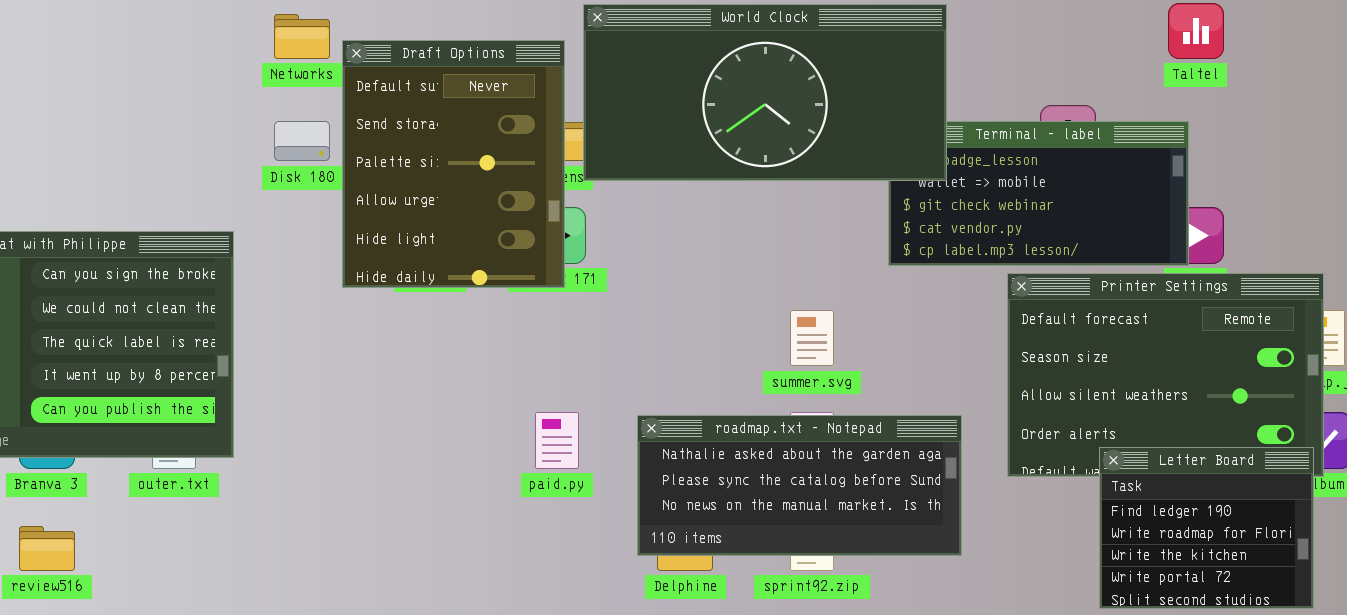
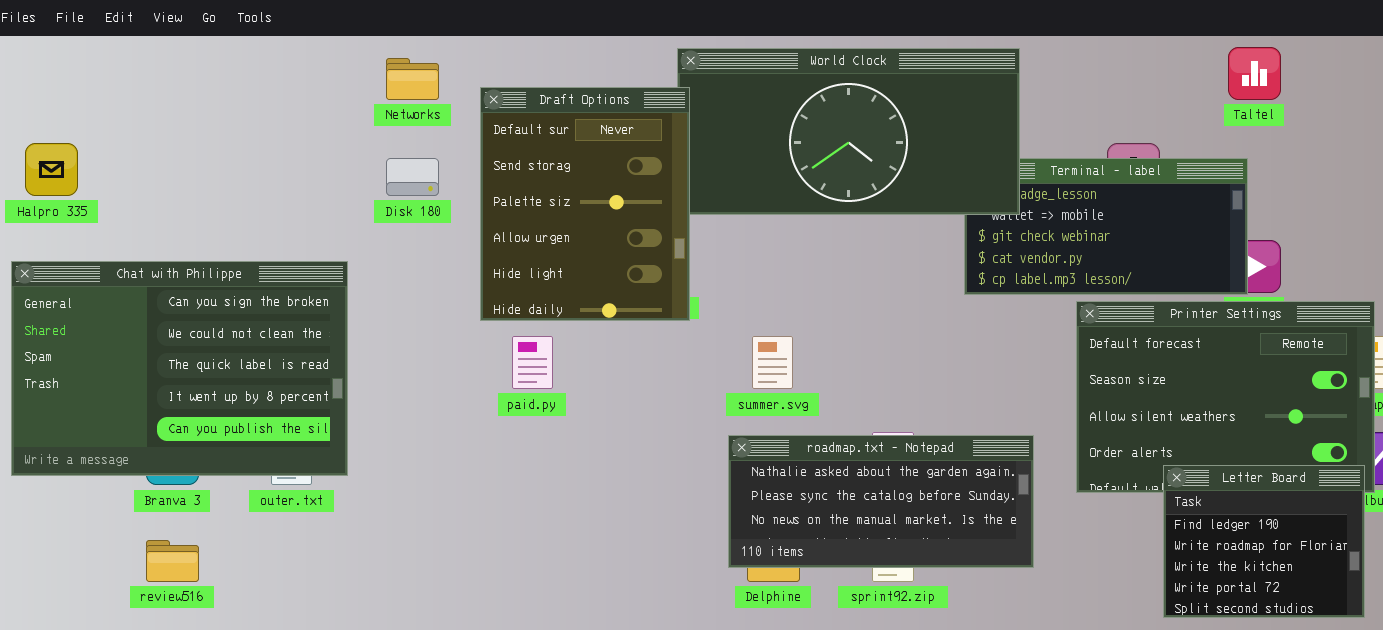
Draft Options: [342,40,565,288] -> [480,87,690,321], moved
summer.svg: [790,310,834,366] -> [752,336,793,389], moved
paid.py: [535,412,579,469] -> [512,336,553,389], moved

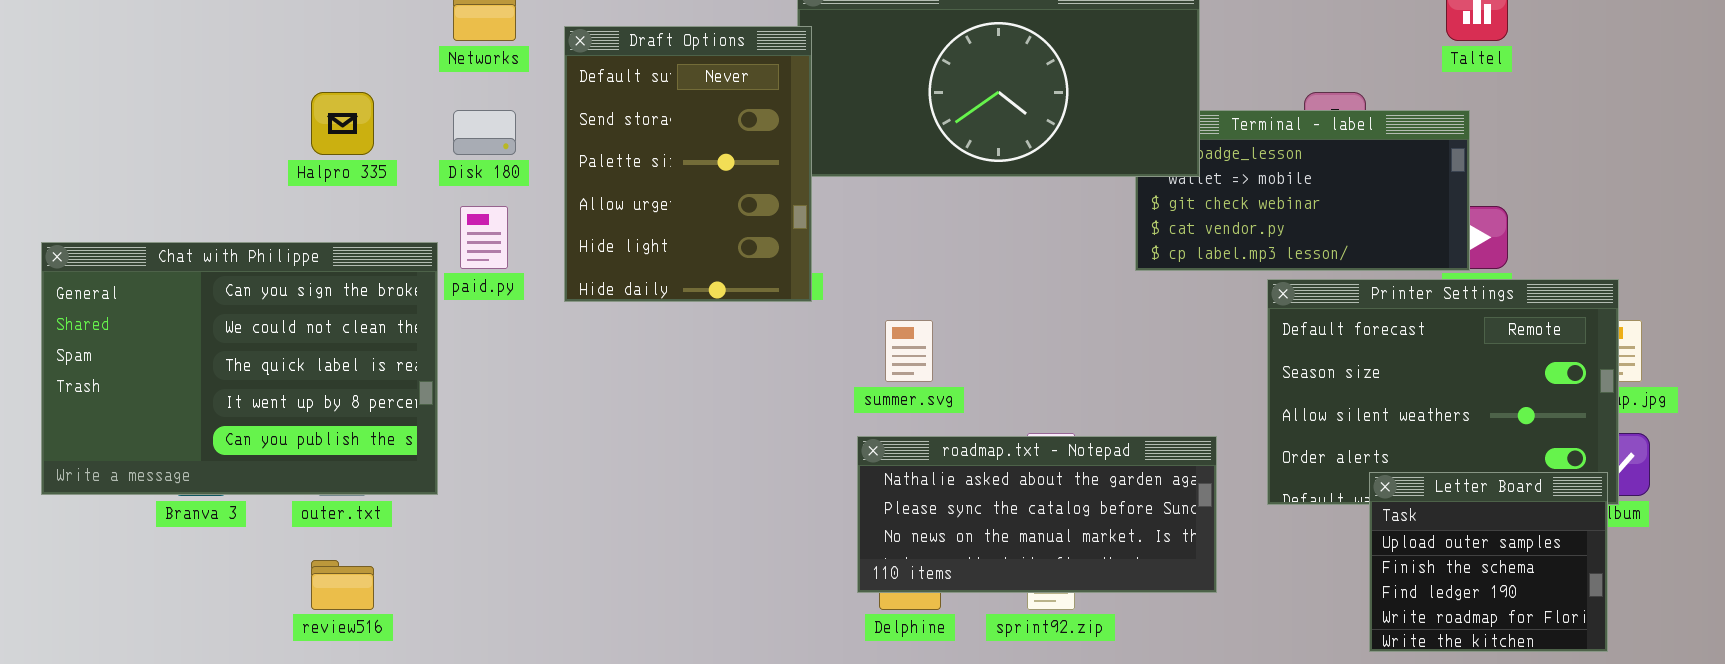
Halpro 335: [25,143,78,196] -> [311,92,374,155], moved
Chat with Philippe: [11,261,348,476] -> [41,242,438,495], moved
paid.py: [512,336,553,389] -> [460,206,508,269], moved
Letter Board: [1163,465,1365,618] -> [1369,472,1608,652], scrolled up 2 rows
review516: [146,540,199,582] -> [311,560,374,610], moved

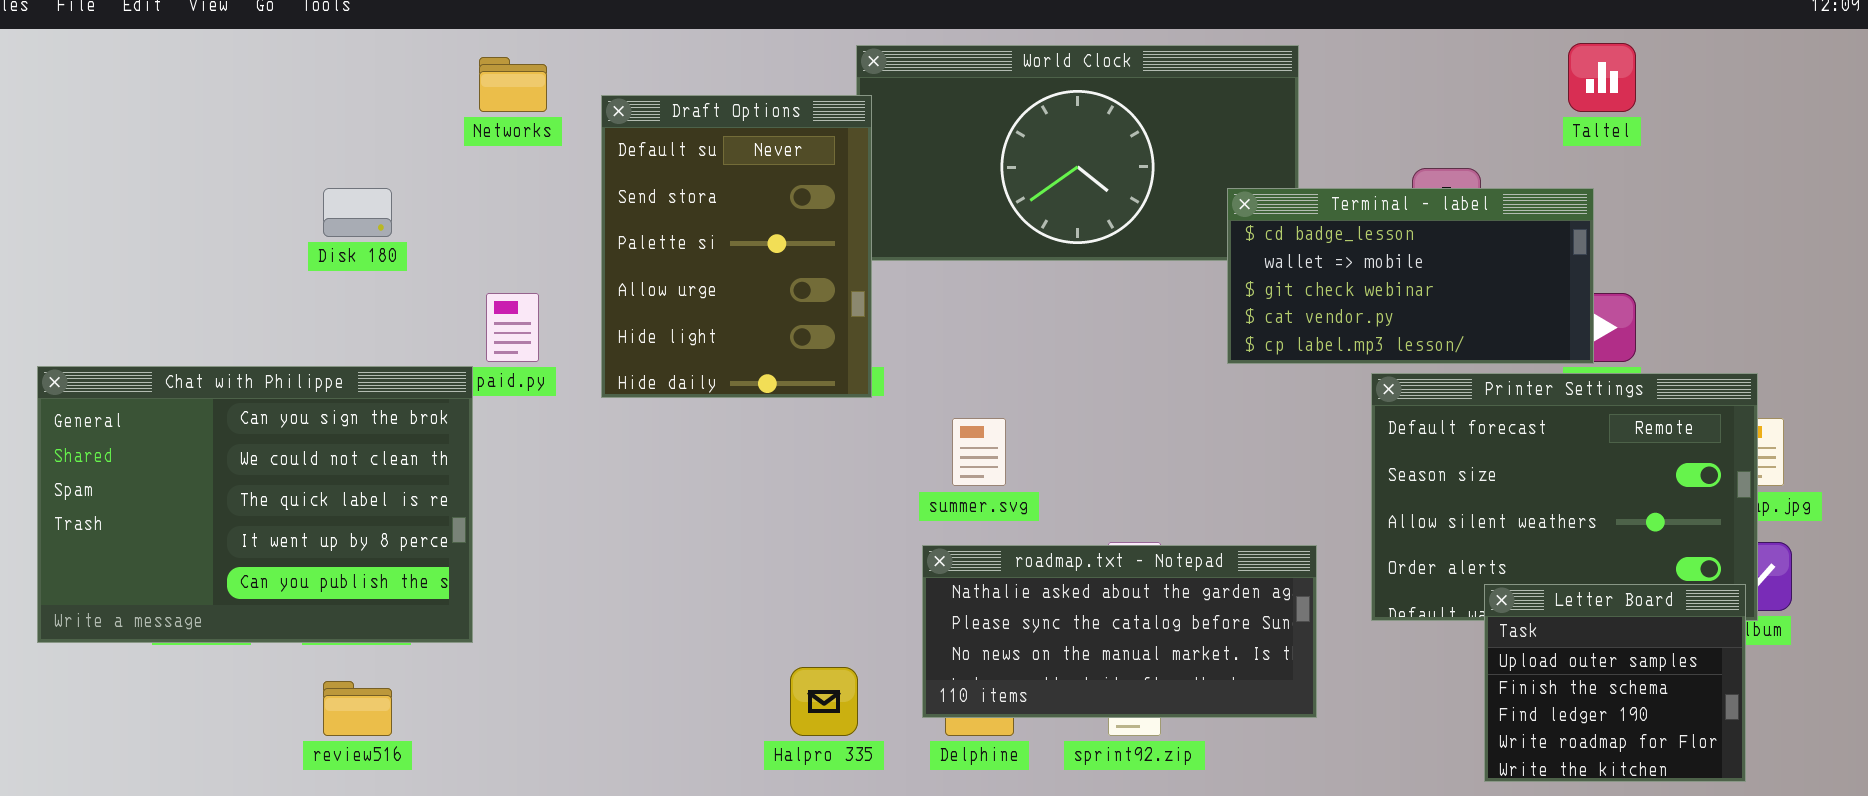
Halpro 335: [311,92,374,155] -> [790,667,858,736], moved
Disk 180: [453,110,516,155] -> [323,188,392,237], moved
Terminal - label: [1135,110,1470,271] -> [1227,188,1594,364], raised
Chat with Philippe: [41,242,438,495] -> [37,366,473,643], moved

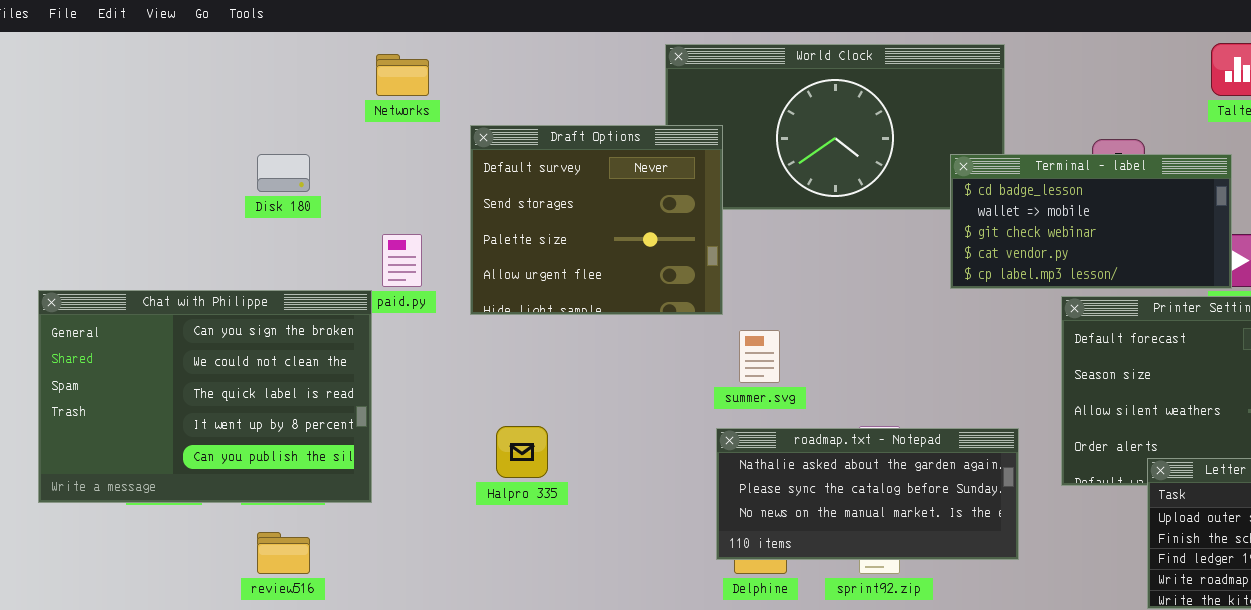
Draft Options: [601,95,872,398] -> [470,125,723,315], resized
Halpro 335: [790,667,858,736] -> [496,426,548,478], moved

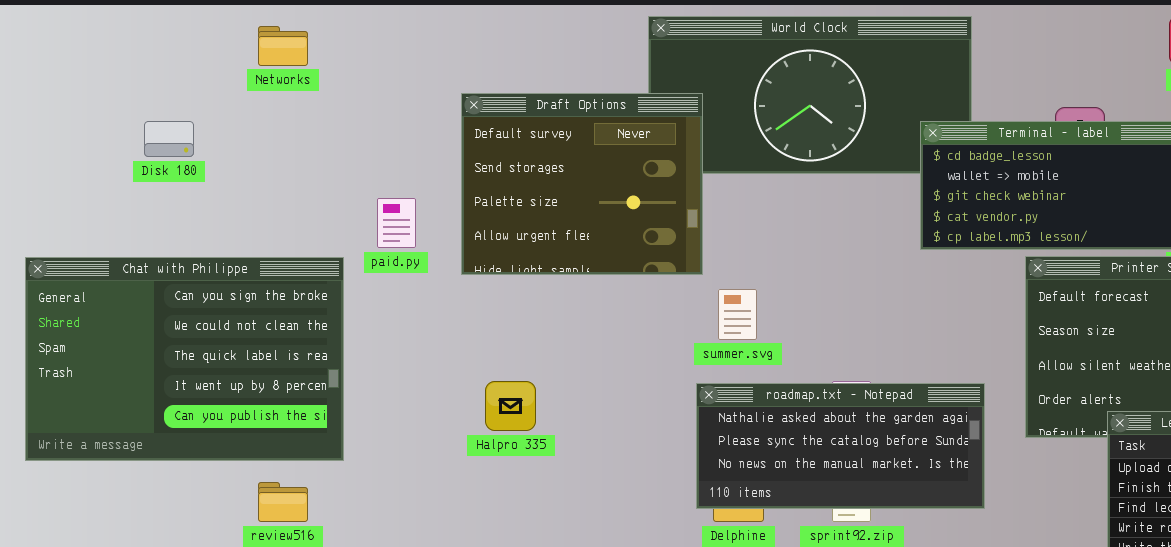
Networks: [376,54,429,96] -> [258,26,308,66], moved
Disk 180: [257,154,310,192] -> [144,121,194,157], moved
Chat with Philippe: [38,290,372,503] -> [25,257,344,461], moved

